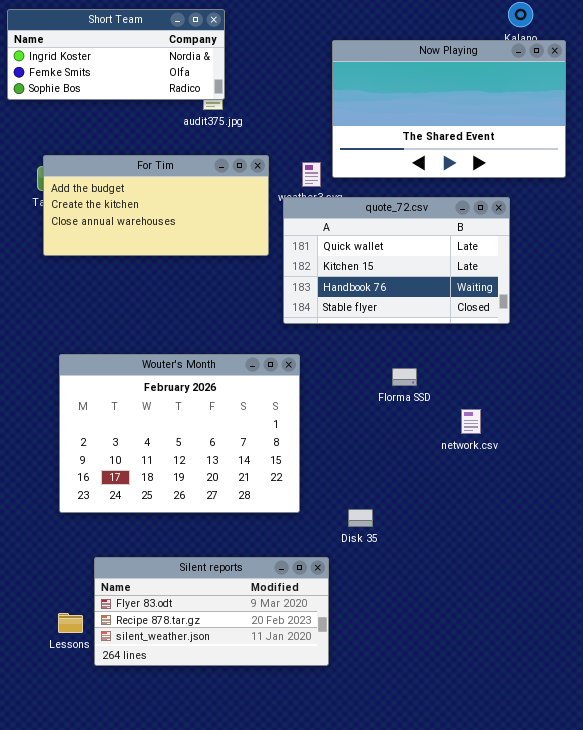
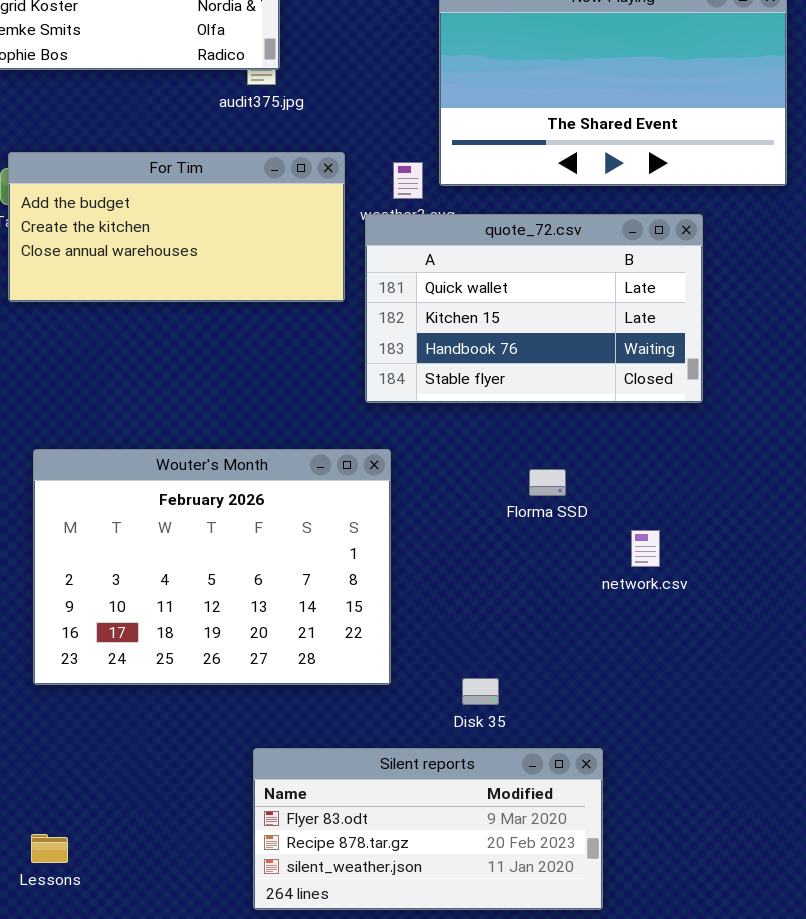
Silent reports: [94,557,329,666] -> [253,748,603,910], moved

